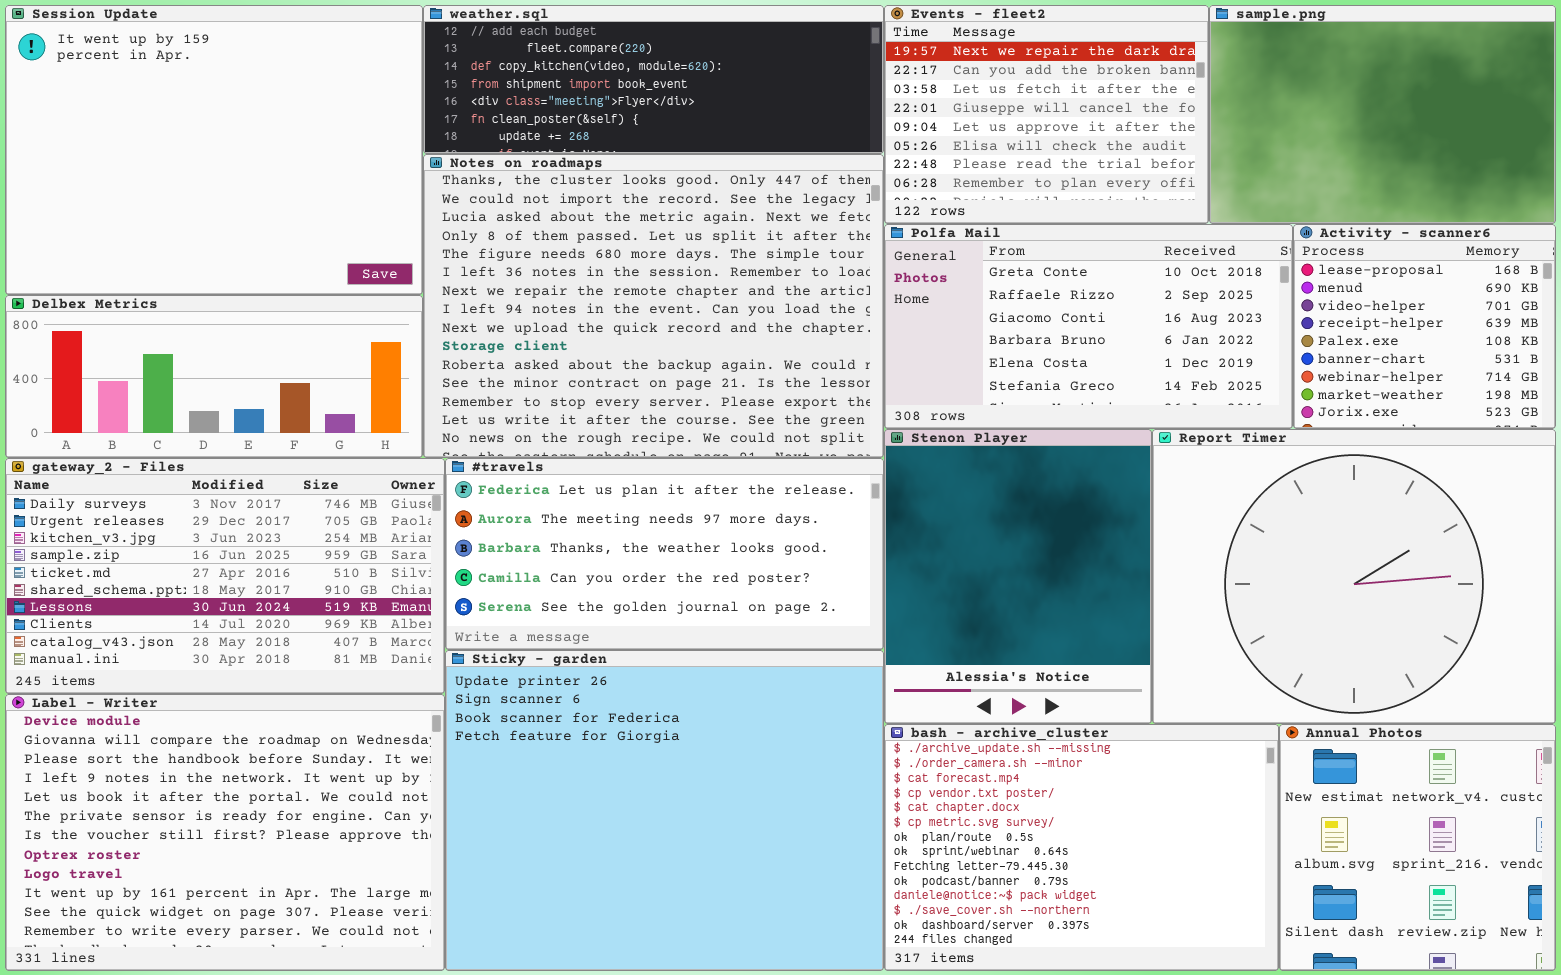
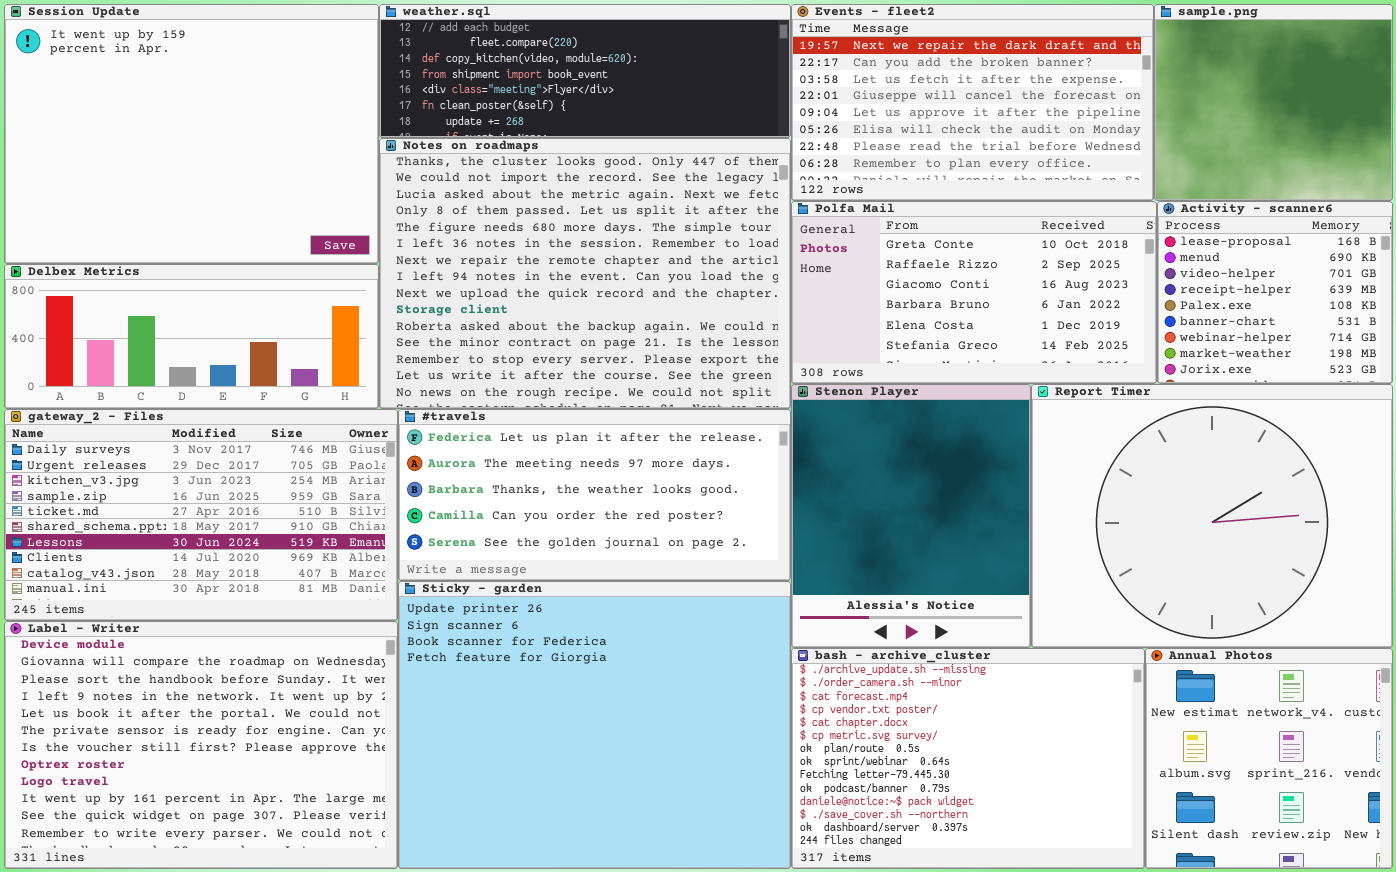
Events - fleet2: [884,5,1209,224] -> [791,4,1154,201], resized
sample.png: [1209,5,1556,224] -> [1154,4,1393,201], resized

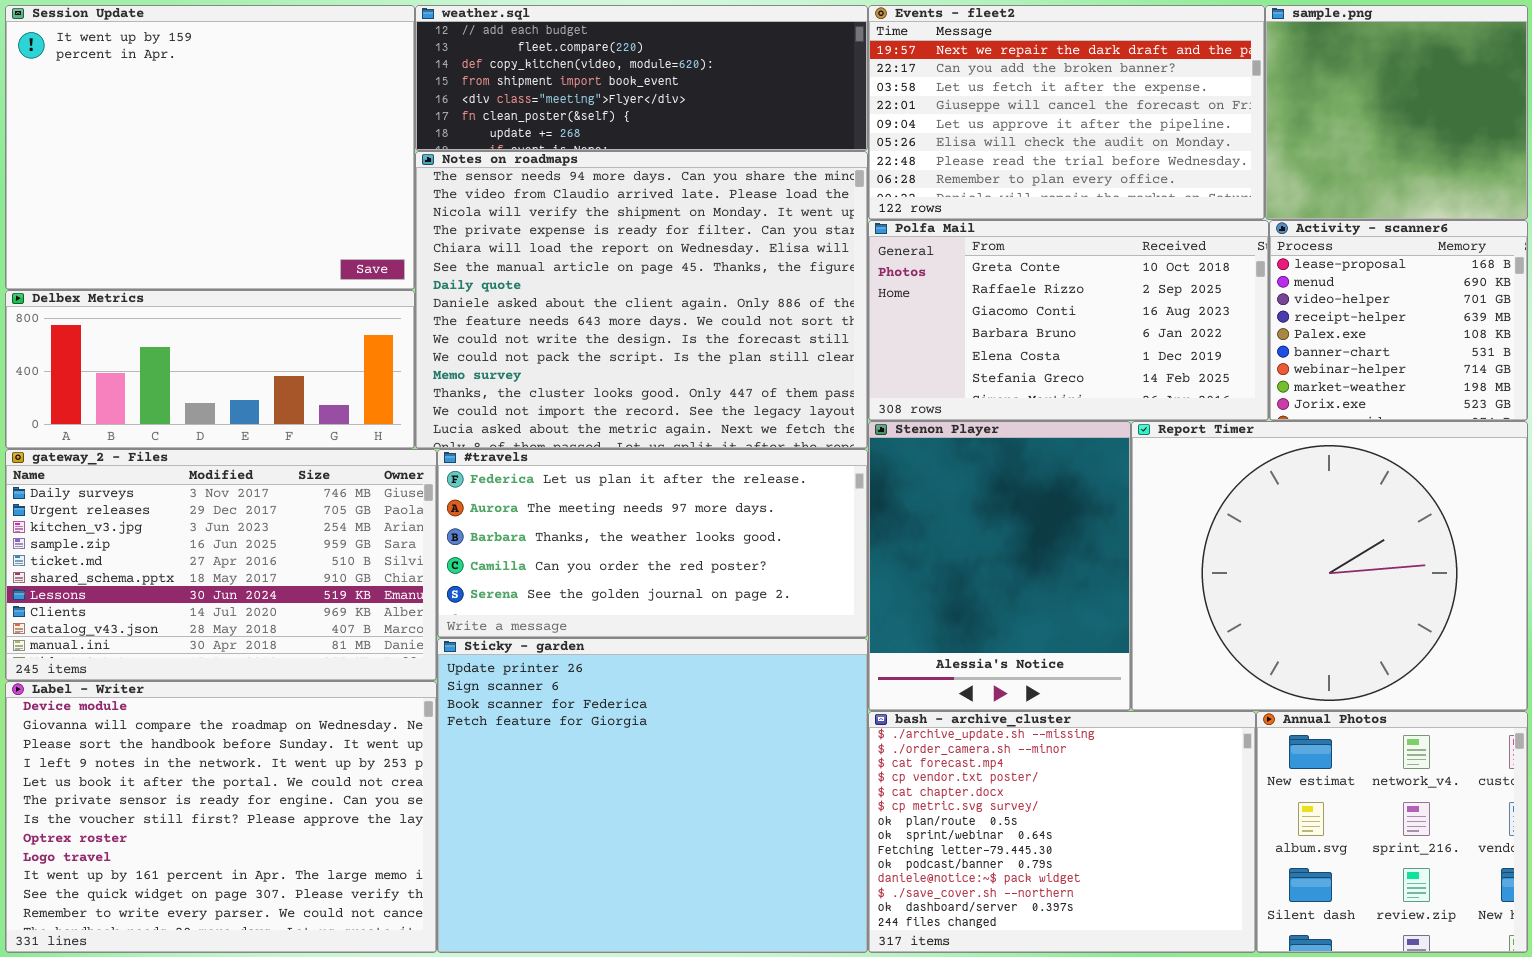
Notes on roadmaps: [379,138,791,409] -> [415,151,868,449], scrolled up 12 rows

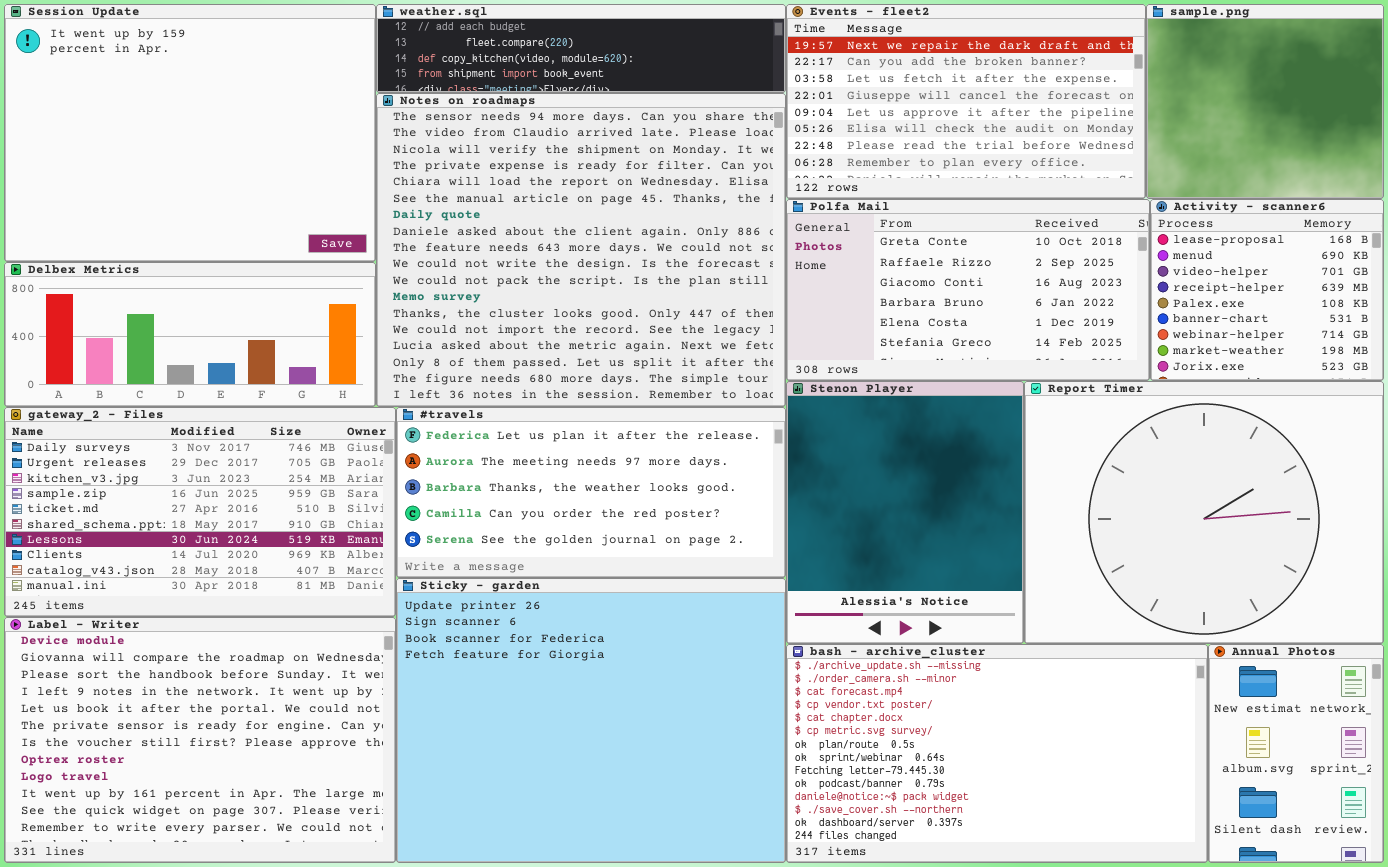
weather.sql: [415,5,868,151] -> [376,4,786,93], resized
Notes on roadmaps: [415,151,868,449] -> [376,93,786,407], resized
bash - archive_cluster: [868,711,1256,953] -> [786,644,1208,863], resized
Annual Photos: [1256,711,1528,953] -> [1208,644,1384,863], resized

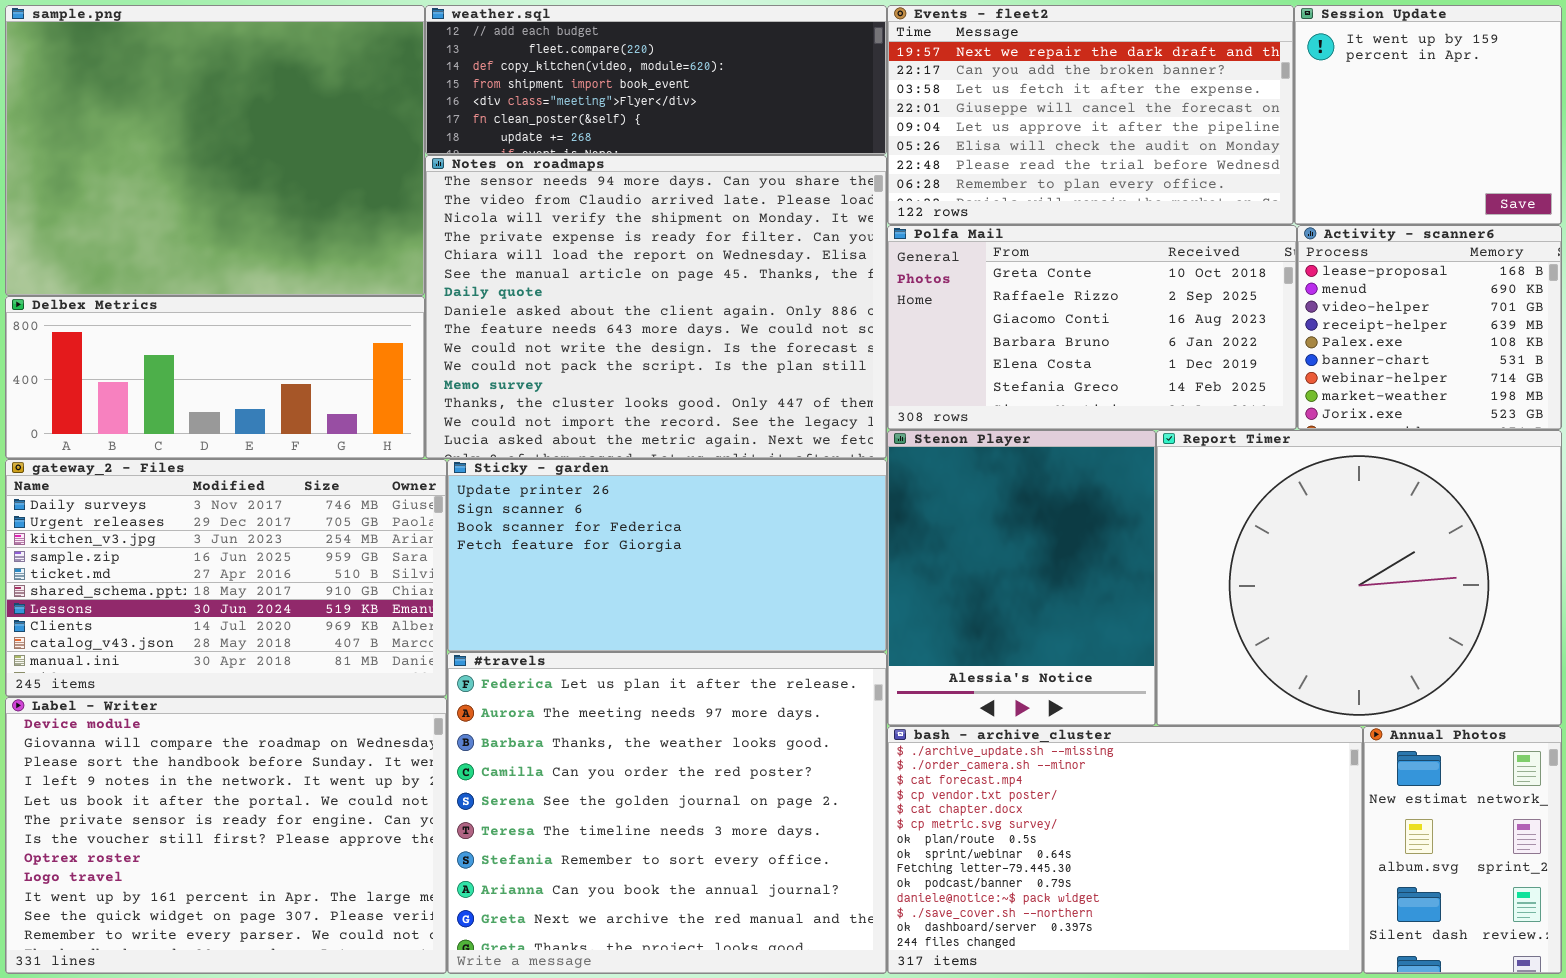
Session Update: [4,4,376,262] -> [1294,5,1562,225], moved, resized
weather.sql: [376,4,786,93] -> [425,5,887,155], resized
sample.png: [1146,4,1384,199] -> [5,5,425,296], moved, resized
Notes on roadmaps: [376,93,786,407] -> [425,155,887,459], resized
#travels: [396,407,786,578] -> [447,652,887,974], moved, resized
Sticky - garden: [396,578,786,863] -> [447,459,887,652], moved, resized

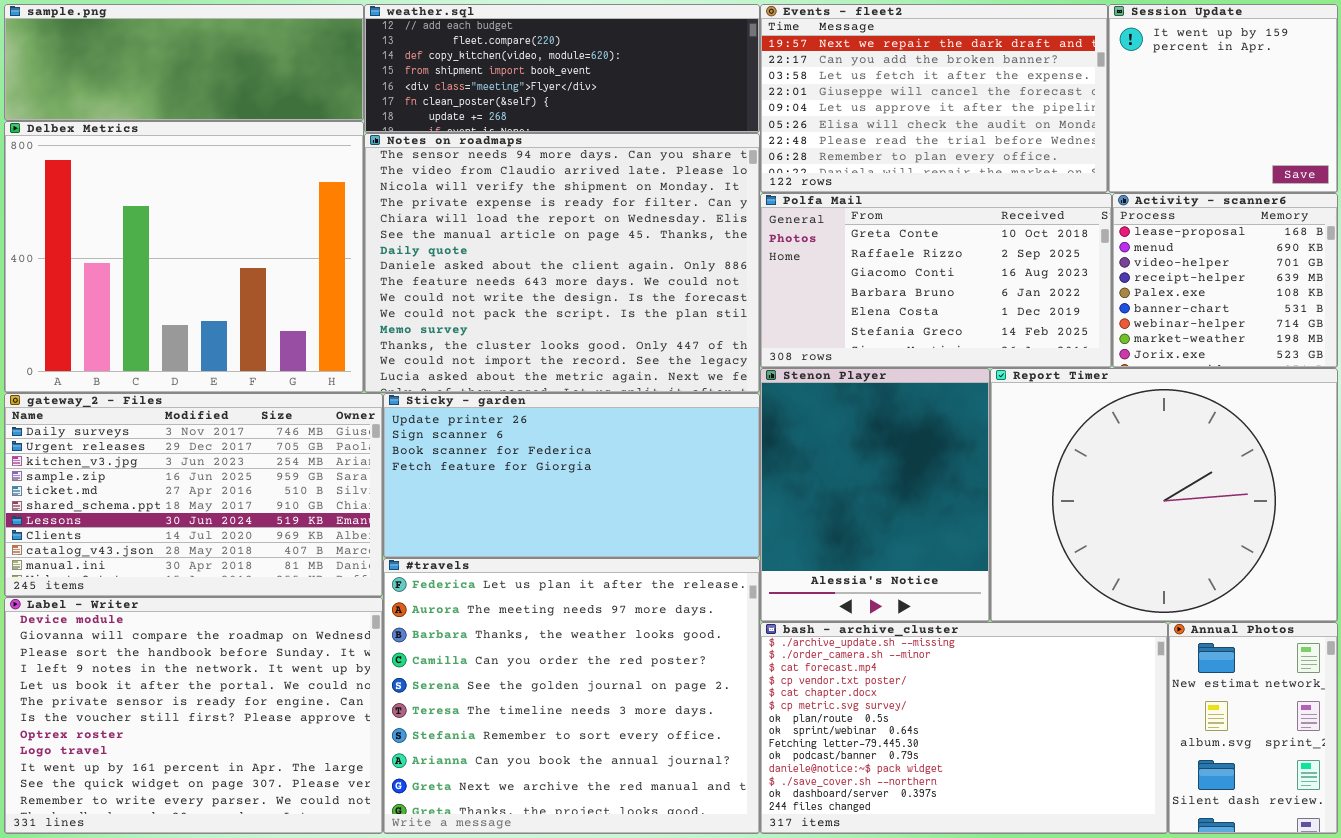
sample.png: [5,5,425,296] -> [4,4,364,121], resized
Delbex Metrics: [5,296,425,459] -> [4,121,364,393], resized

